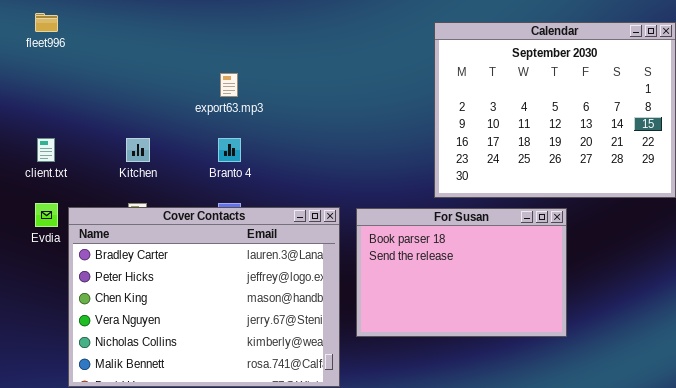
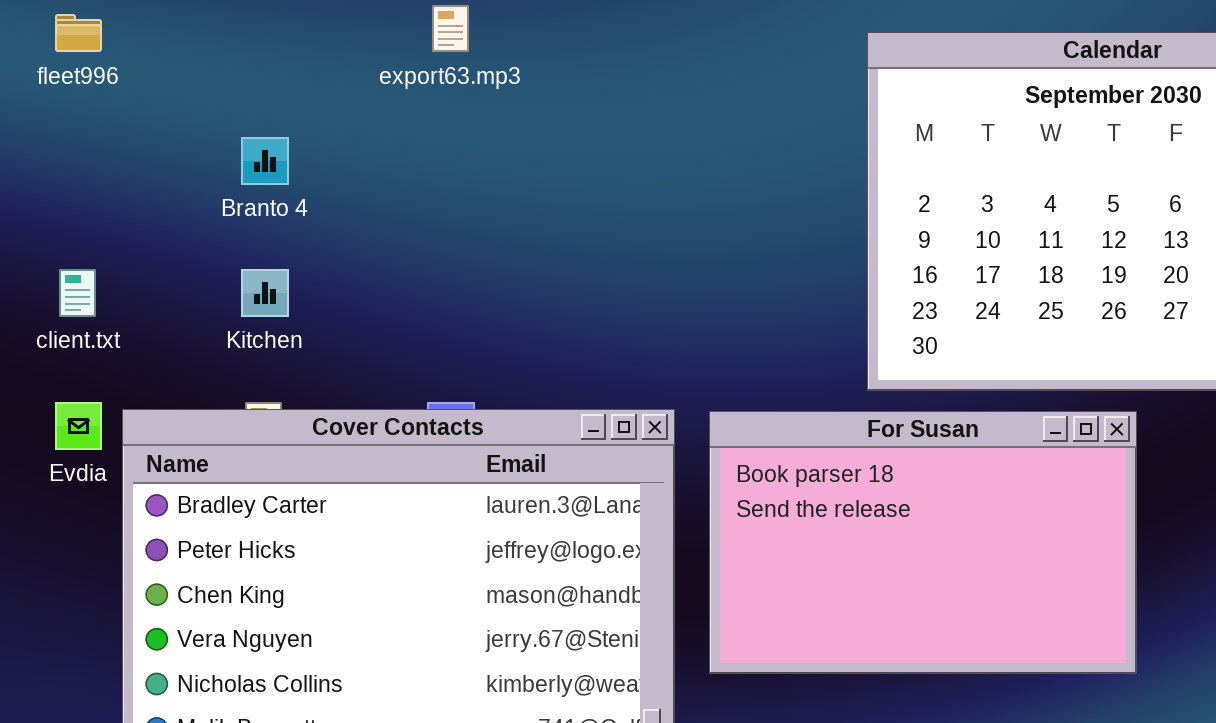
export63.mp3: [220,73,238,97] -> [432,5,469,52], moved
Branto 4: [218,138,241,162] -> [241,137,289,185], moved

